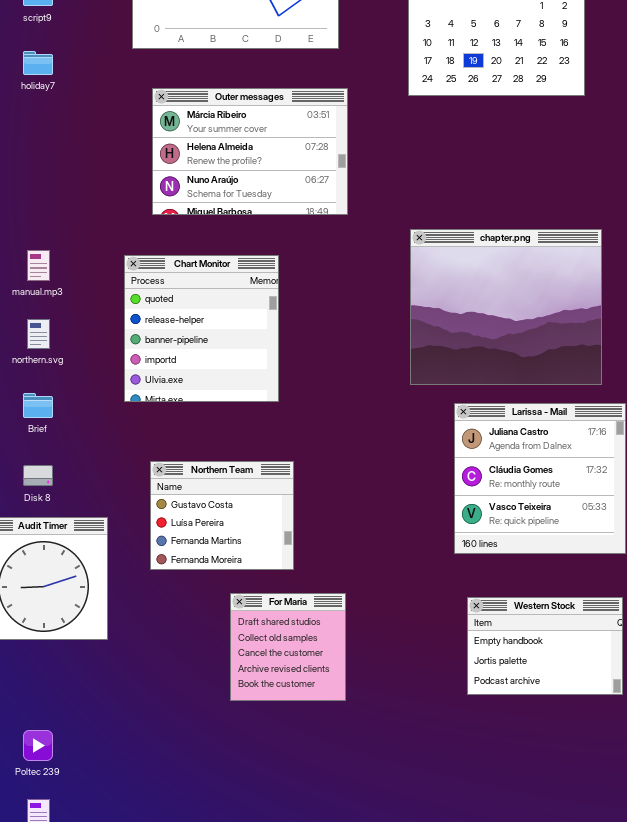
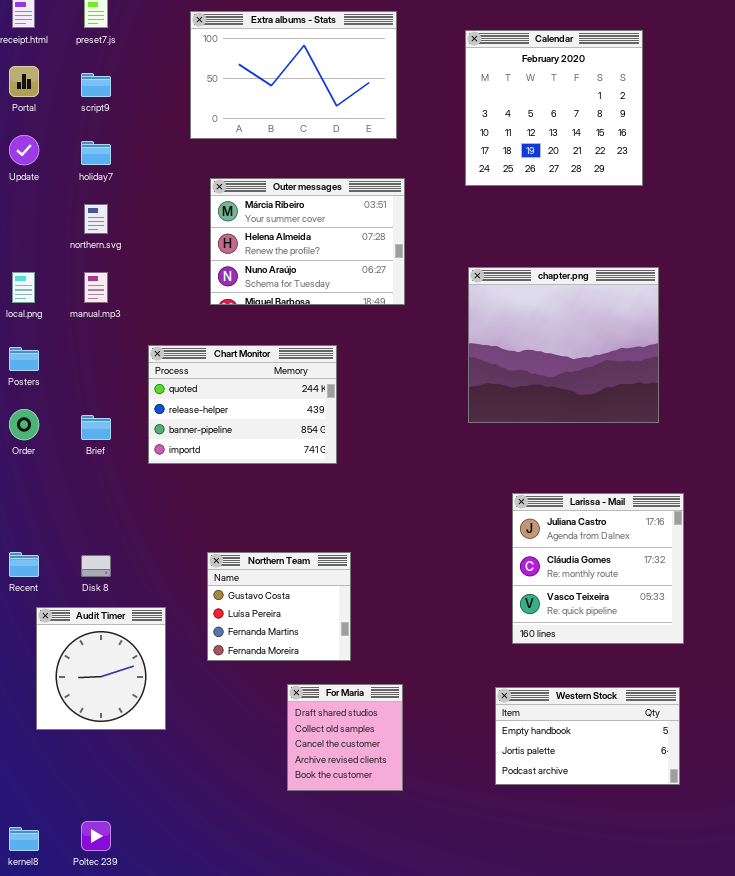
chapter.png: [410,229,602,385] -> [468,267,659,423], moved
manual.mp3: [27,250,50,281] -> [84,272,108,303], moved
Chart Monitor: [124,255,279,402] -> [148,345,337,464], resized
northern.svg: [27,319,50,349] -> [84,204,108,234], moved
Brief: [23,393,53,418] -> [81,415,111,440], moved
Western Stock: [467,597,623,695] -> [495,687,680,785], resized

